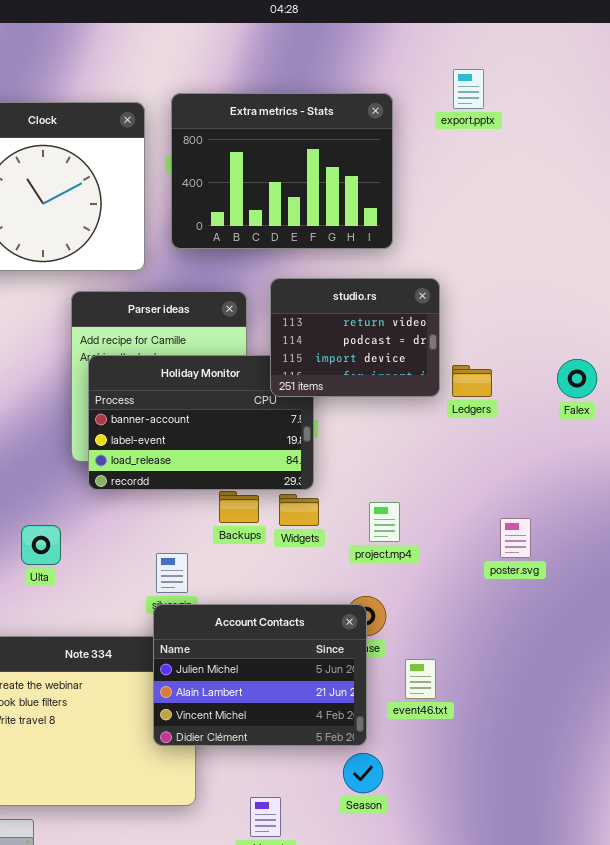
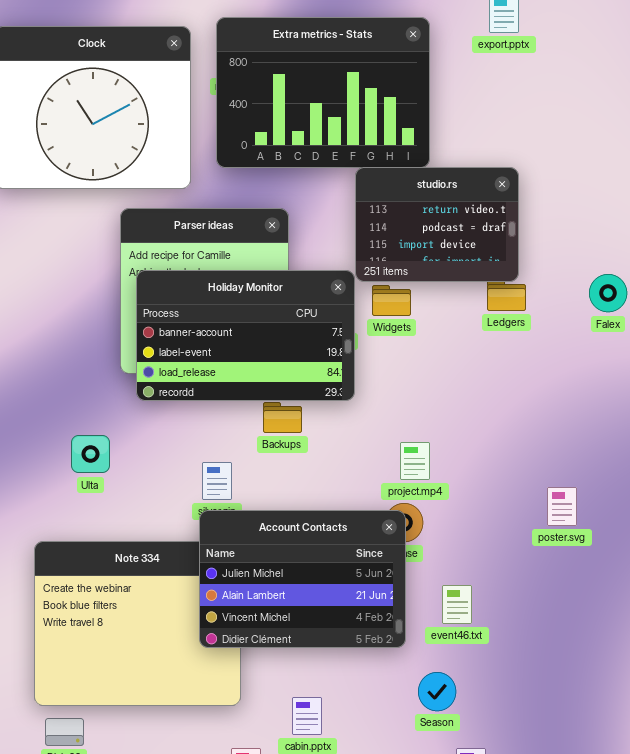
studio.rs: [270,278,440,397] -> [355,167,519,282], moved
Widgets: [279,494,319,526] -> [372,285,411,316], moved
project.mp4: [369,502,400,542] -> [400,442,430,480], moved
poster.svg: [500,518,531,558] -> [547,487,577,526], moved
event46.txt: [405,659,436,699] -> [442,585,472,624], moved
Season: [343,753,383,793] -> [418,672,456,711], moved

